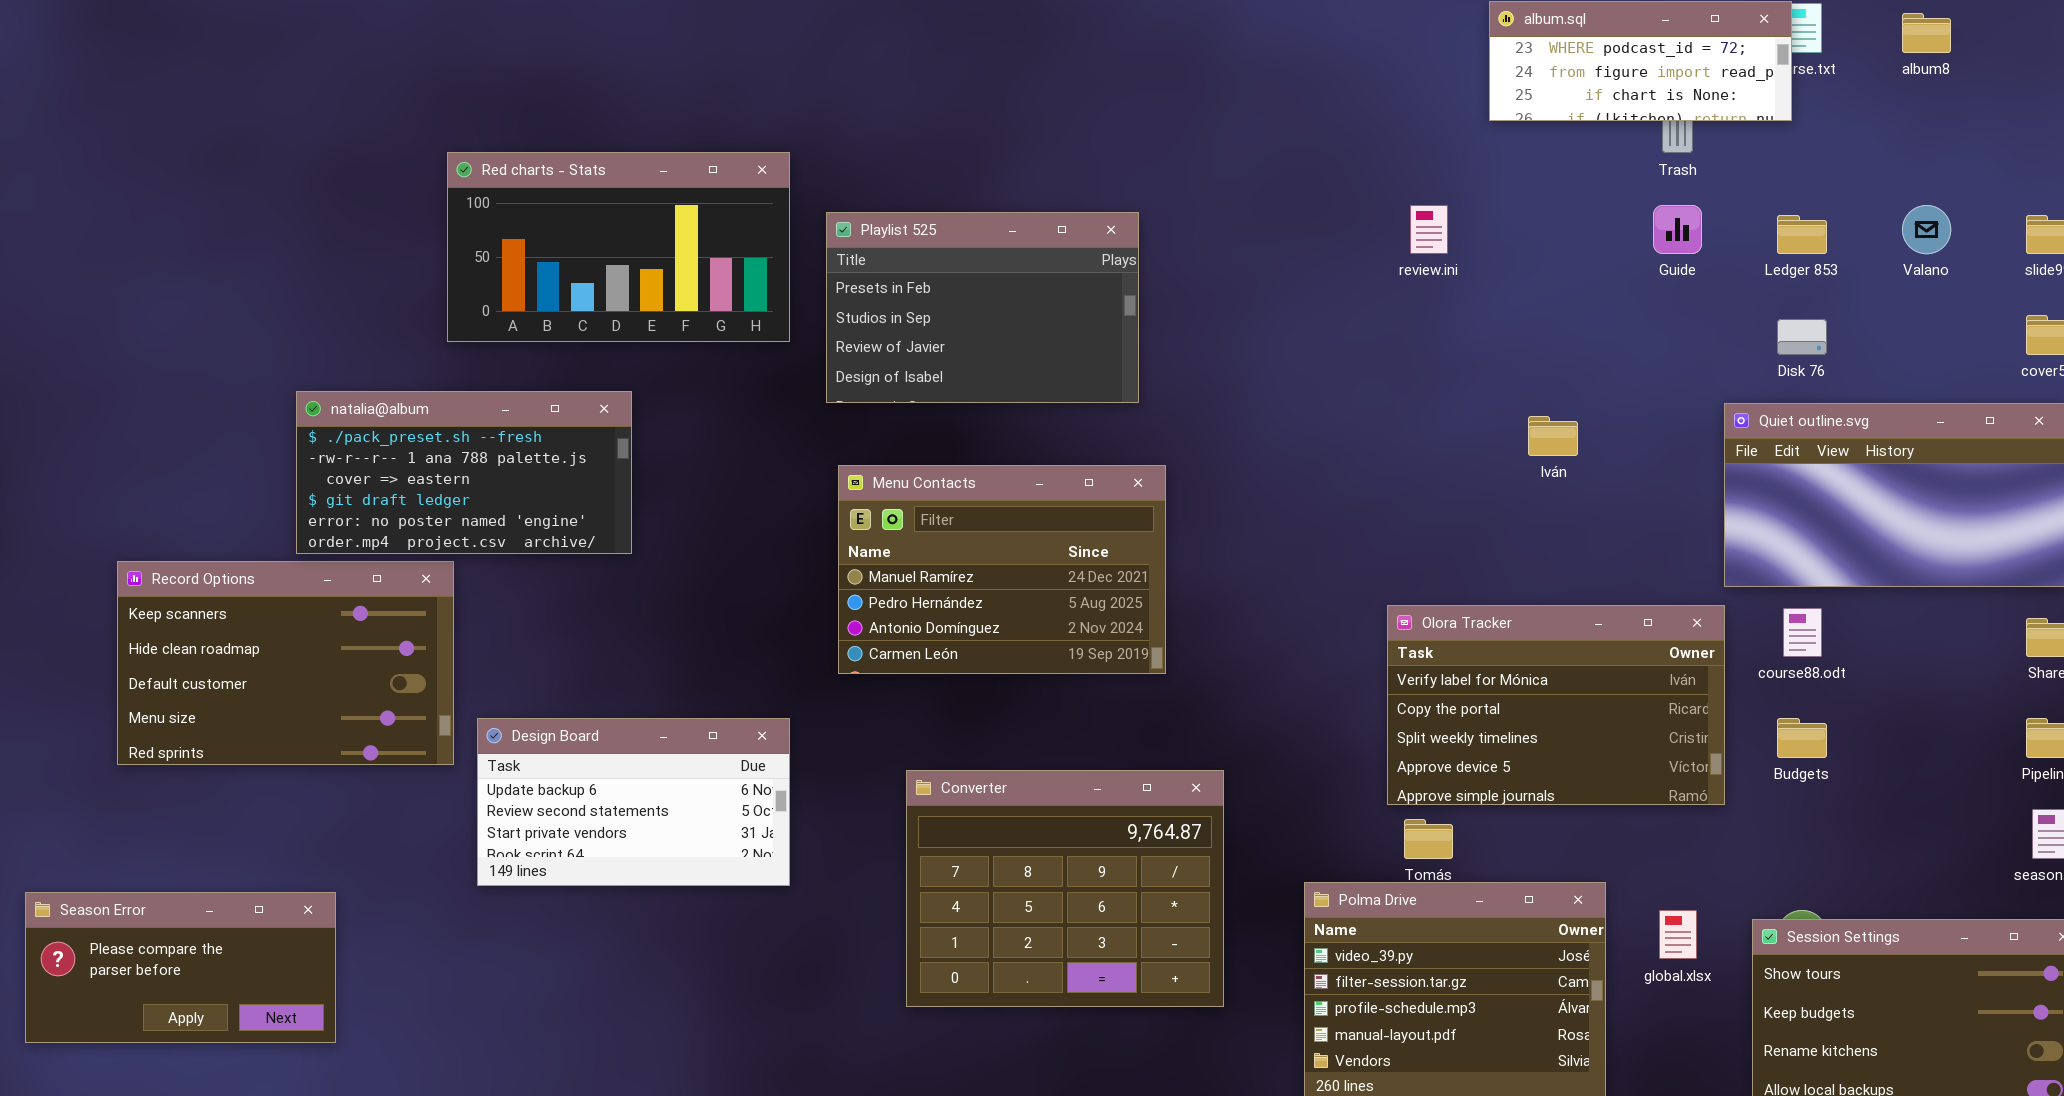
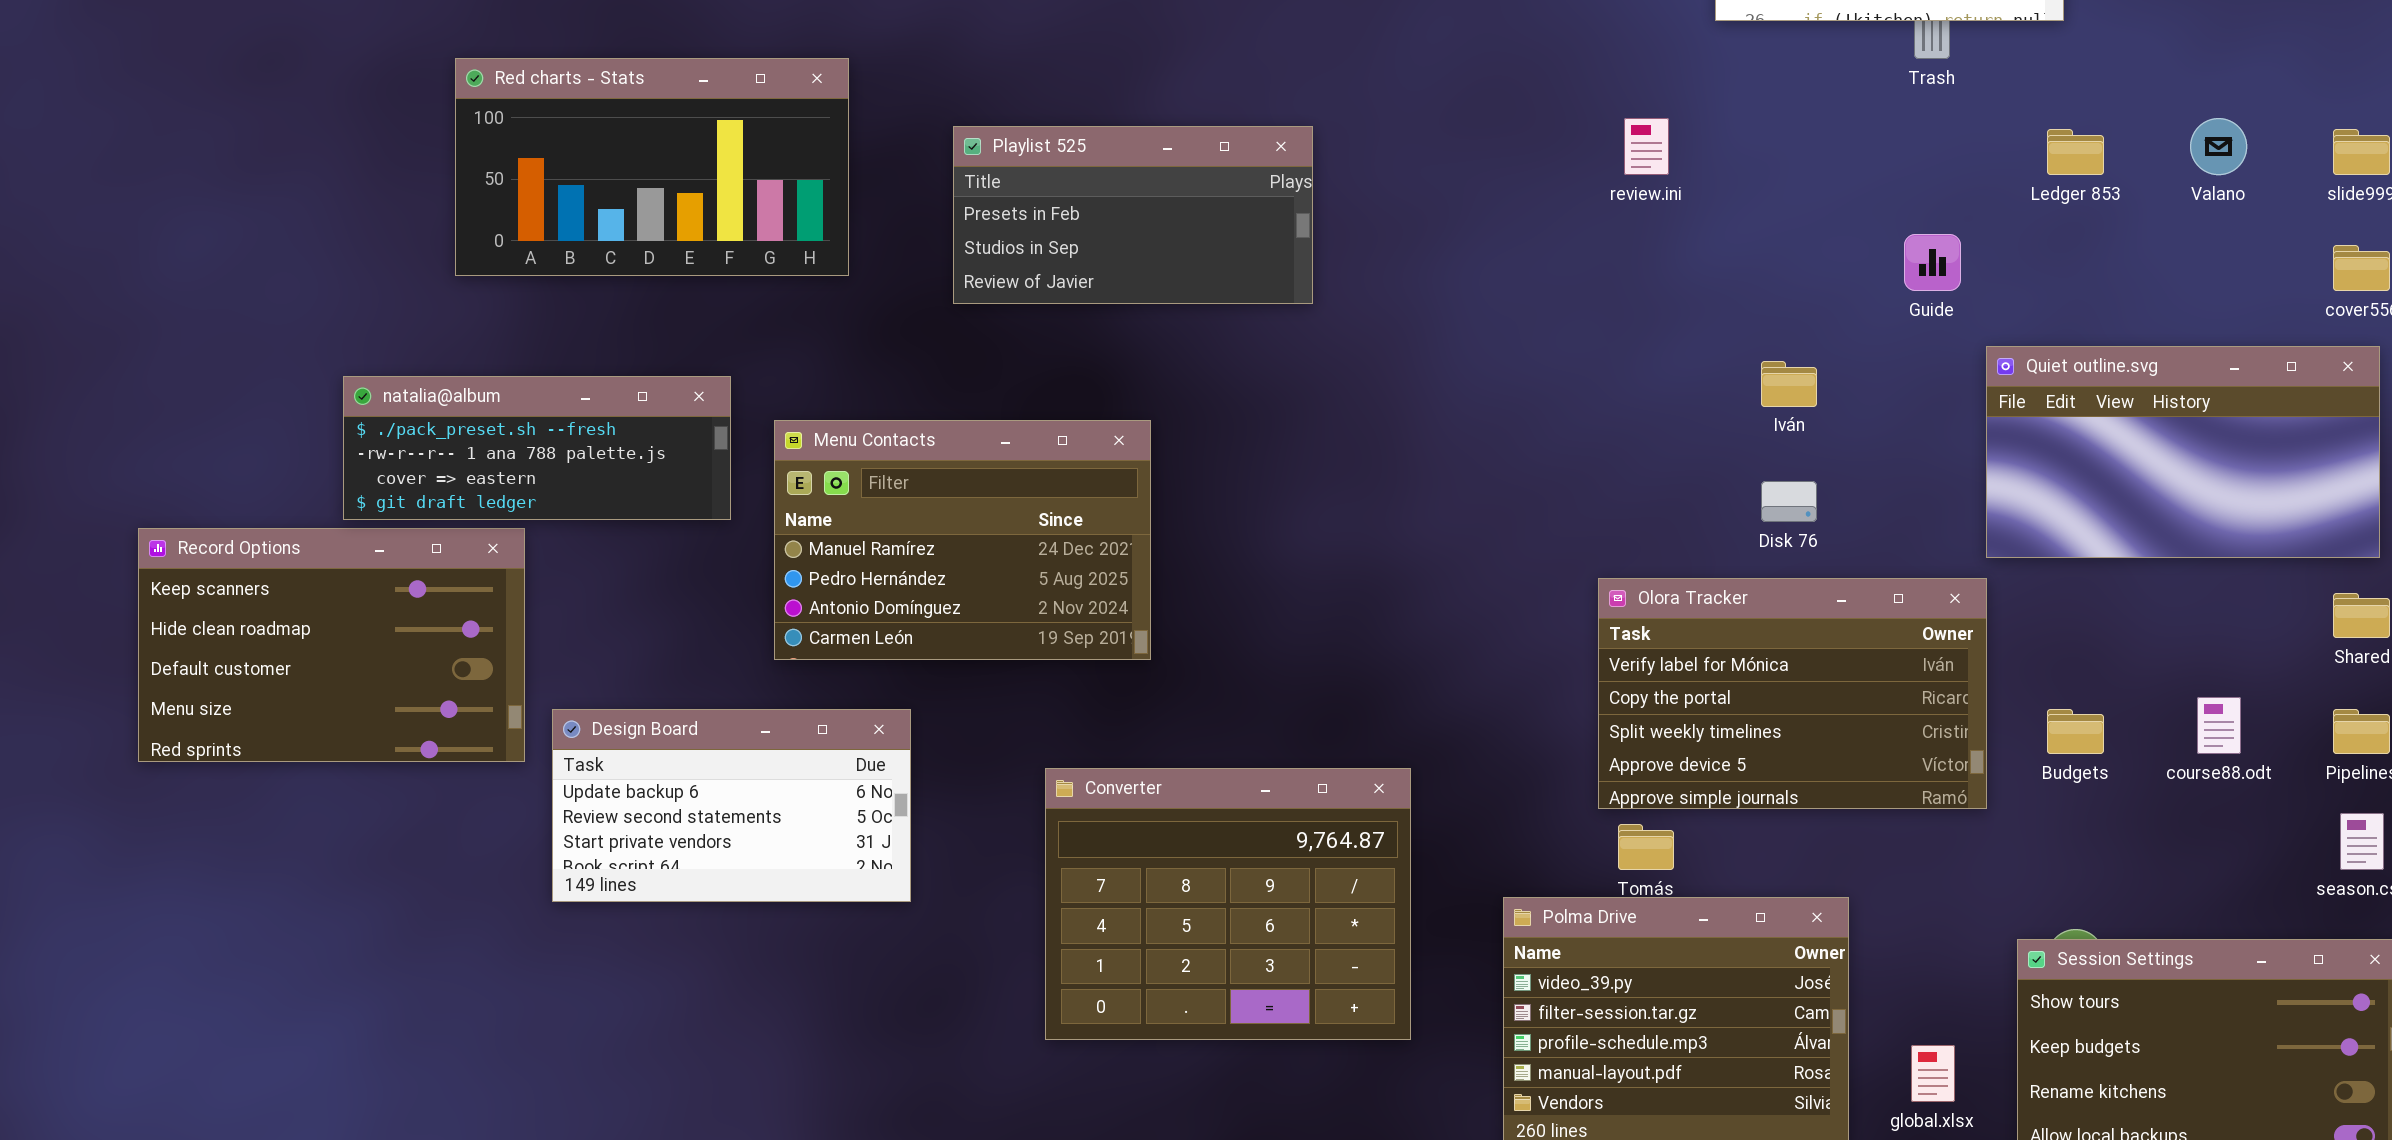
Red charts - Stats: [447,152,790,342] -> [455,58,849,276], moved
Guide: [1653,205,1702,254] -> [1904,234,1961,291], moved
Playlist 525: [826,212,1139,403] -> [953,126,1313,304], resized
Disk 76: [1777,319,1827,355] -> [1761,481,1817,522], moved
natalia@album: [296,391,632,554] -> [343,376,731,520], resized
Menu Contacts: [838,465,1166,674] -> [774,420,1151,660], moved
course88.odt: [1783,608,1822,657] -> [2197,697,2241,754], moved
Season Error: [25,892,336,1043] -> none, closed
global.xlsx: [1659,910,1697,959] -> [1911,1045,1955,1102], moved

